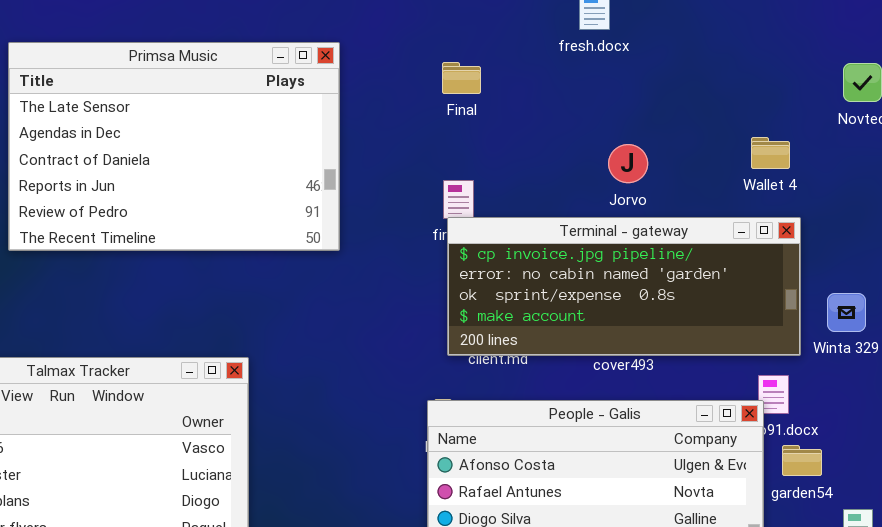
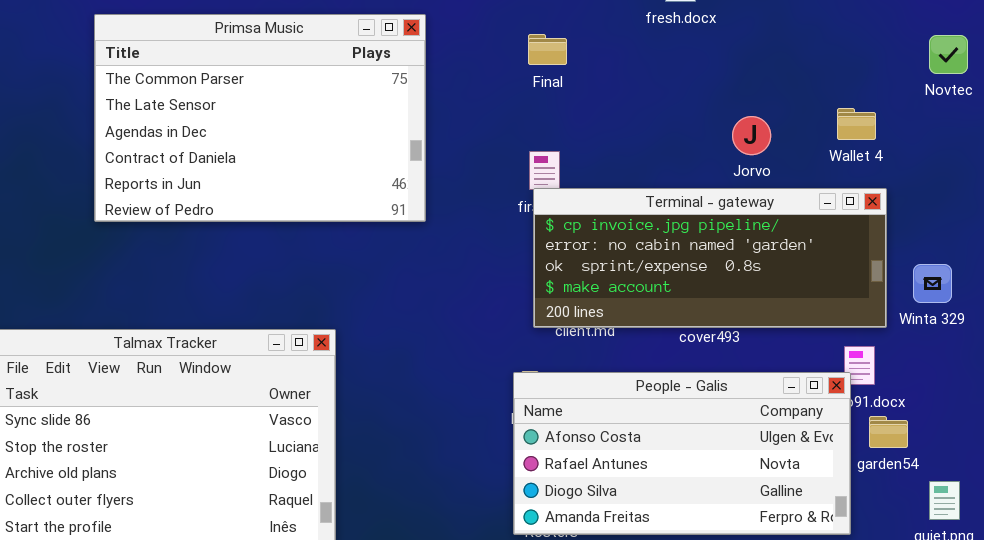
Primsa Music: [8,42,340,251] -> [94,14,426,222], scrolled up 1 row
Jorvo: [608,144,648,183] -> [732,116,771,155], moved

